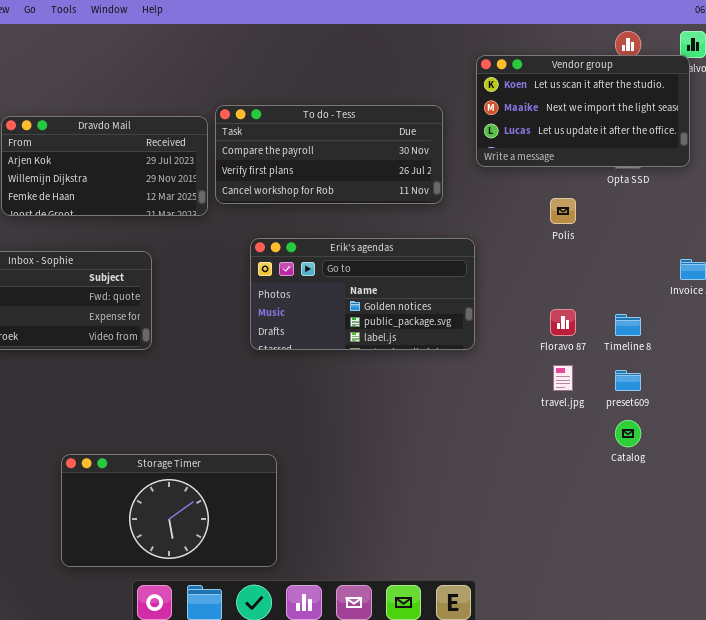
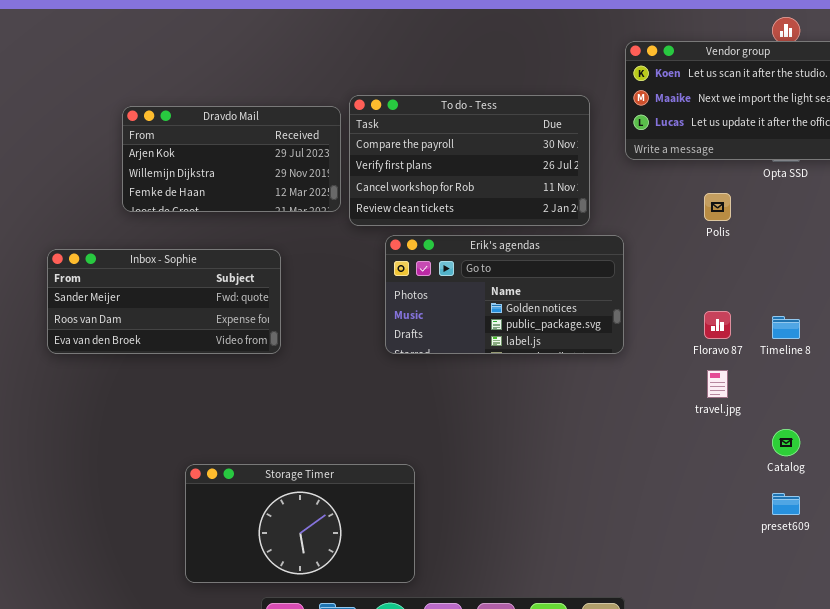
To do - Tess: [215,105,443,204] -> [349,95,590,226], resized
preset609: [615,370,641,391] -> [772,493,800,515], moved

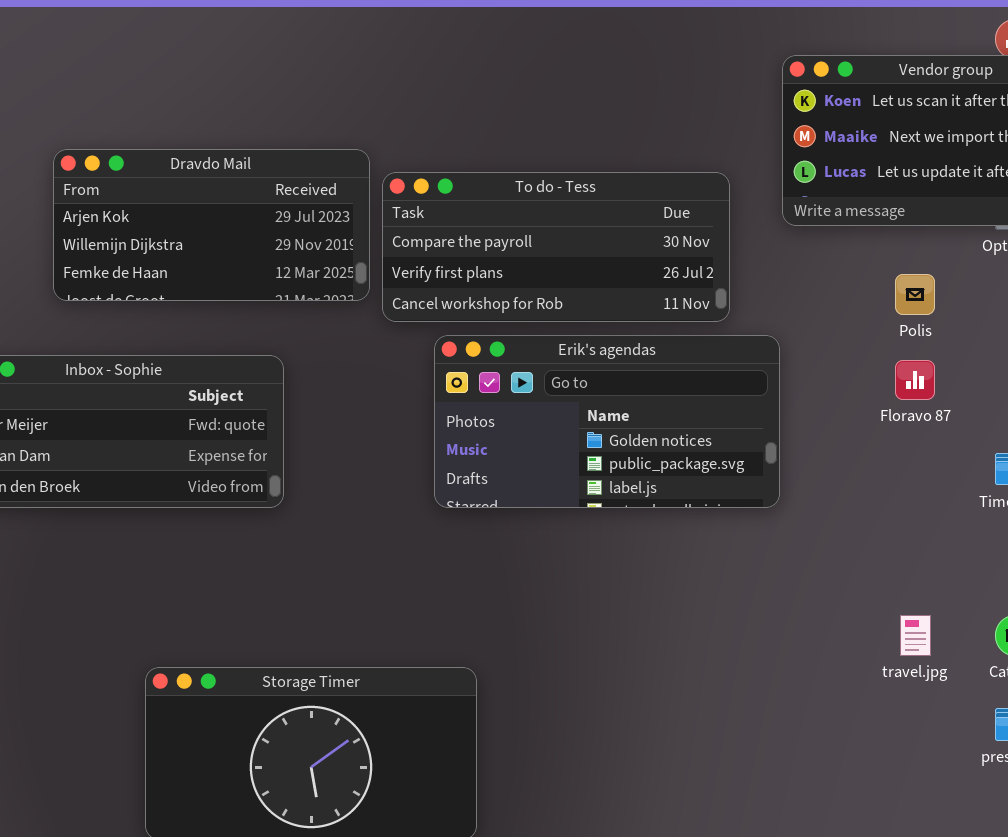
To do - Tess: [349,95,590,226] -> [382,172,730,322], resized
Floravo 87: [704,311,731,339] -> [895,360,935,400], moved
travel.jpg: [707,370,728,398] -> [900,615,931,656], moved

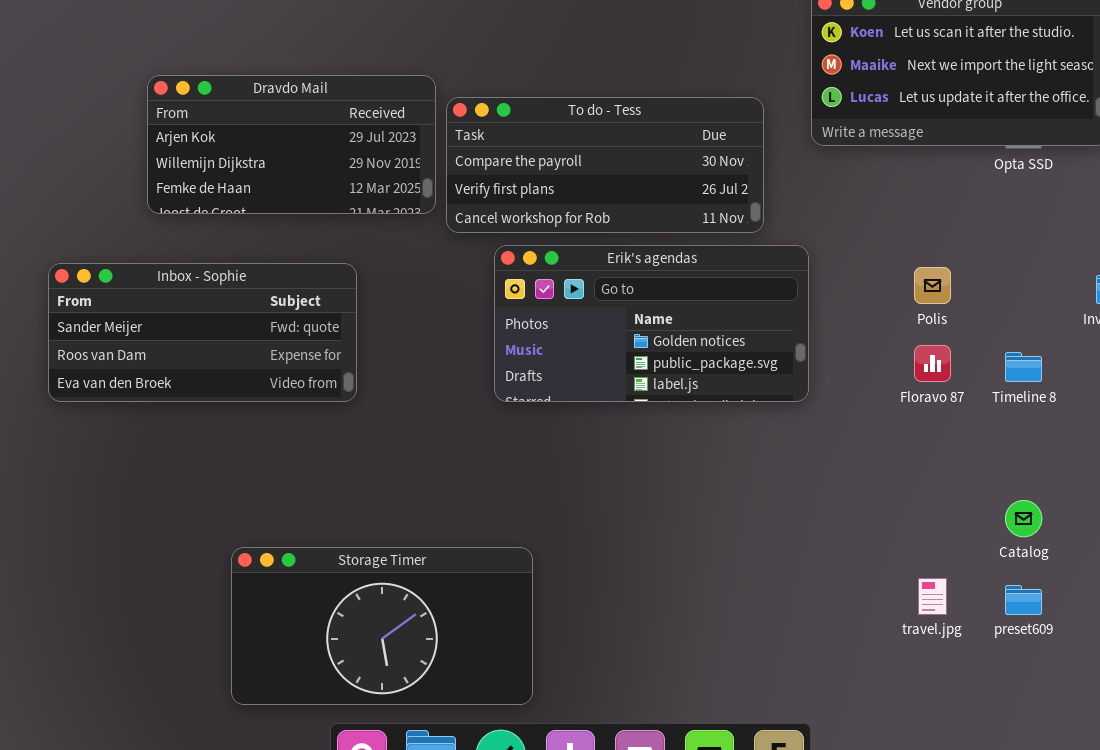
Polis: [895,274,935,315] -> [914,267,951,304], moved
Floravo 87: [895,360,935,400] -> [914,345,951,382], moved
travel.jpg: [900,615,931,656] -> [918,578,947,615], moved

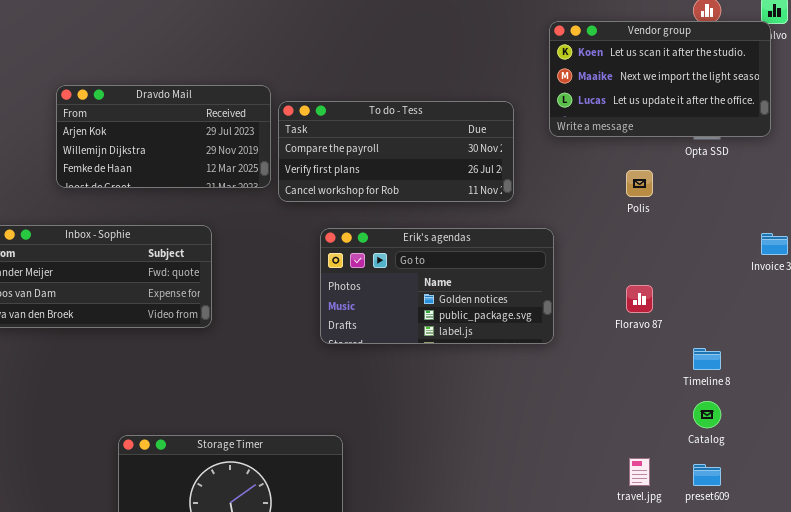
Erik's agendas: [494,245,809,402] -> [320,228,554,344], moved
Polis: [914,267,951,304] -> [626,170,653,197], moved
Timeline 8: [1005,352,1042,382] -> [693,348,721,370], moved

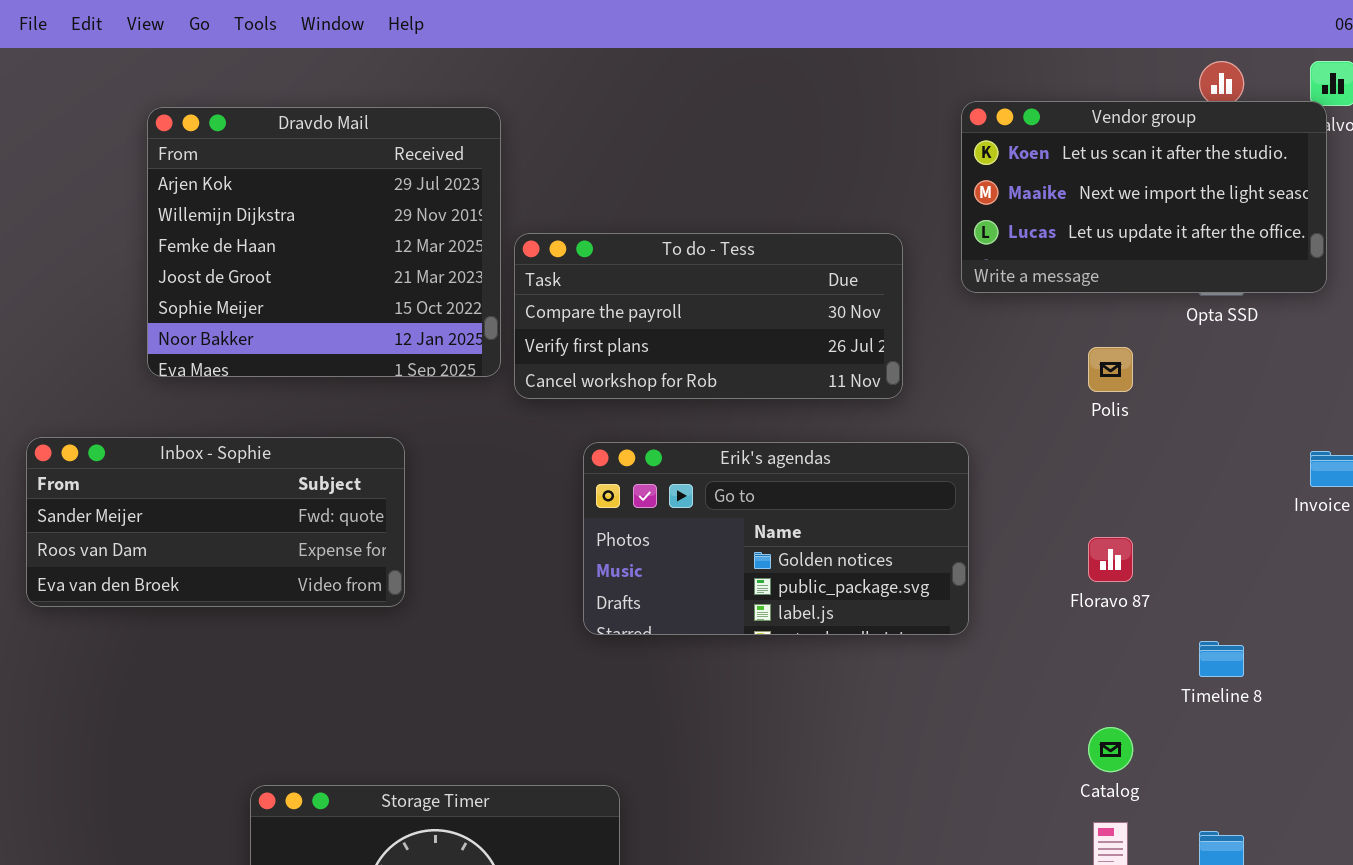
Dravdo Mail: [56,85,271,188] -> [147,107,501,377], resized
Catalog: [693,401,721,428] -> [1088,727,1133,772], moved

